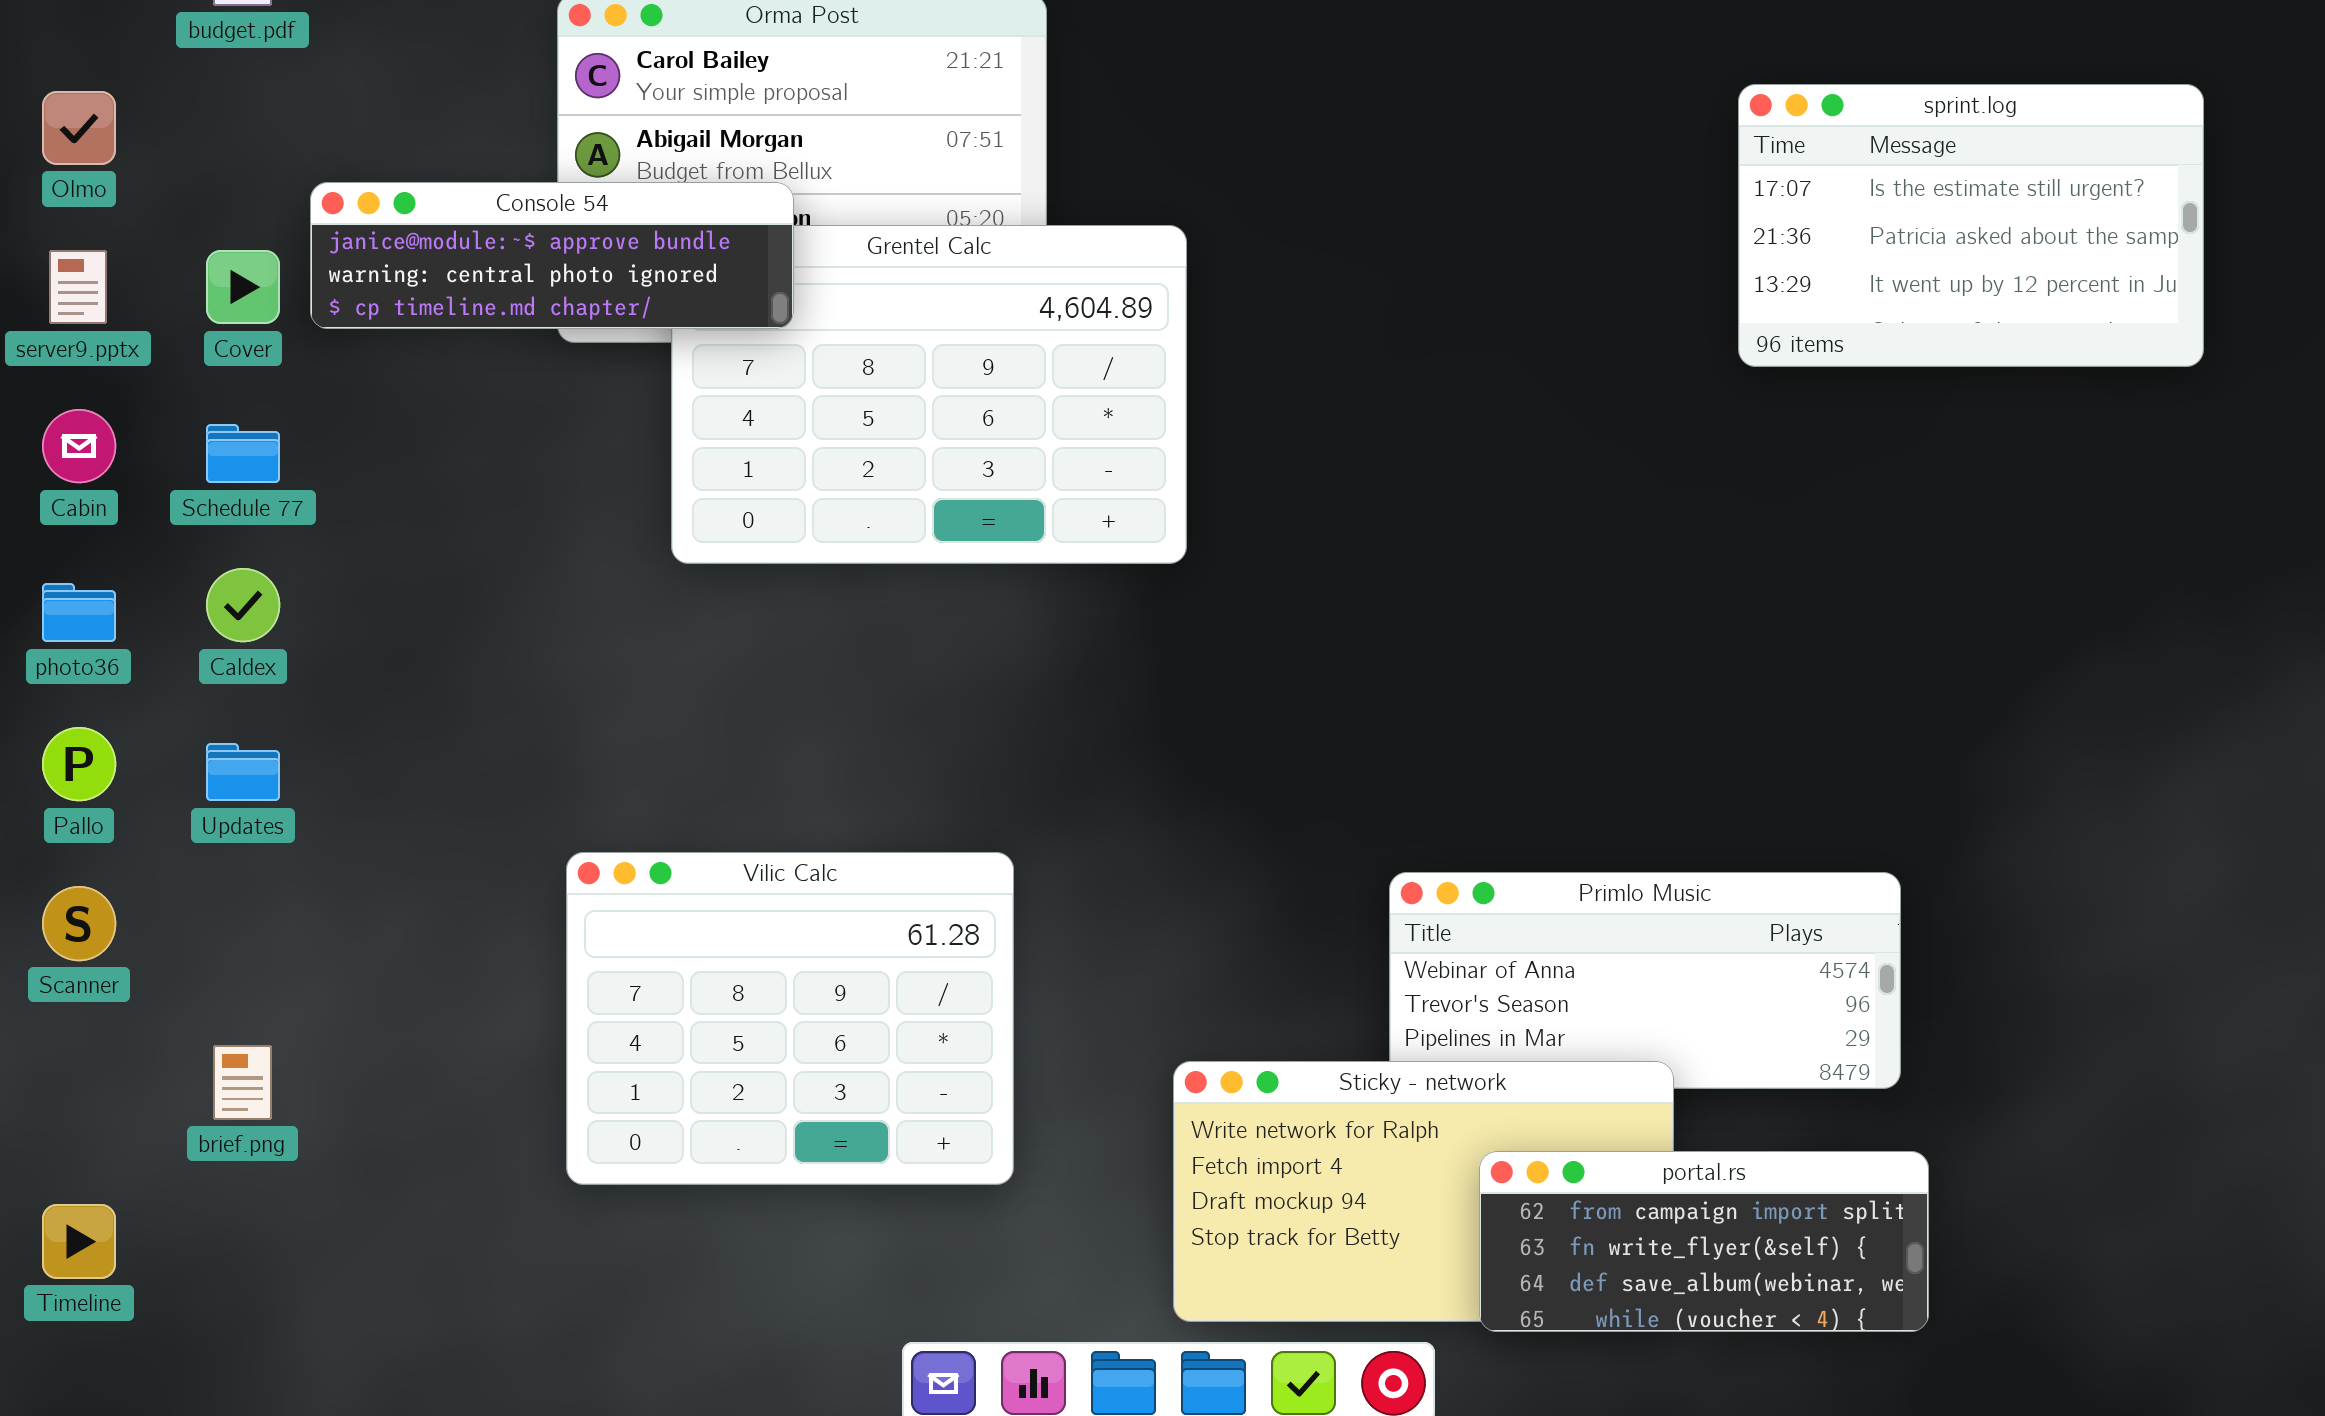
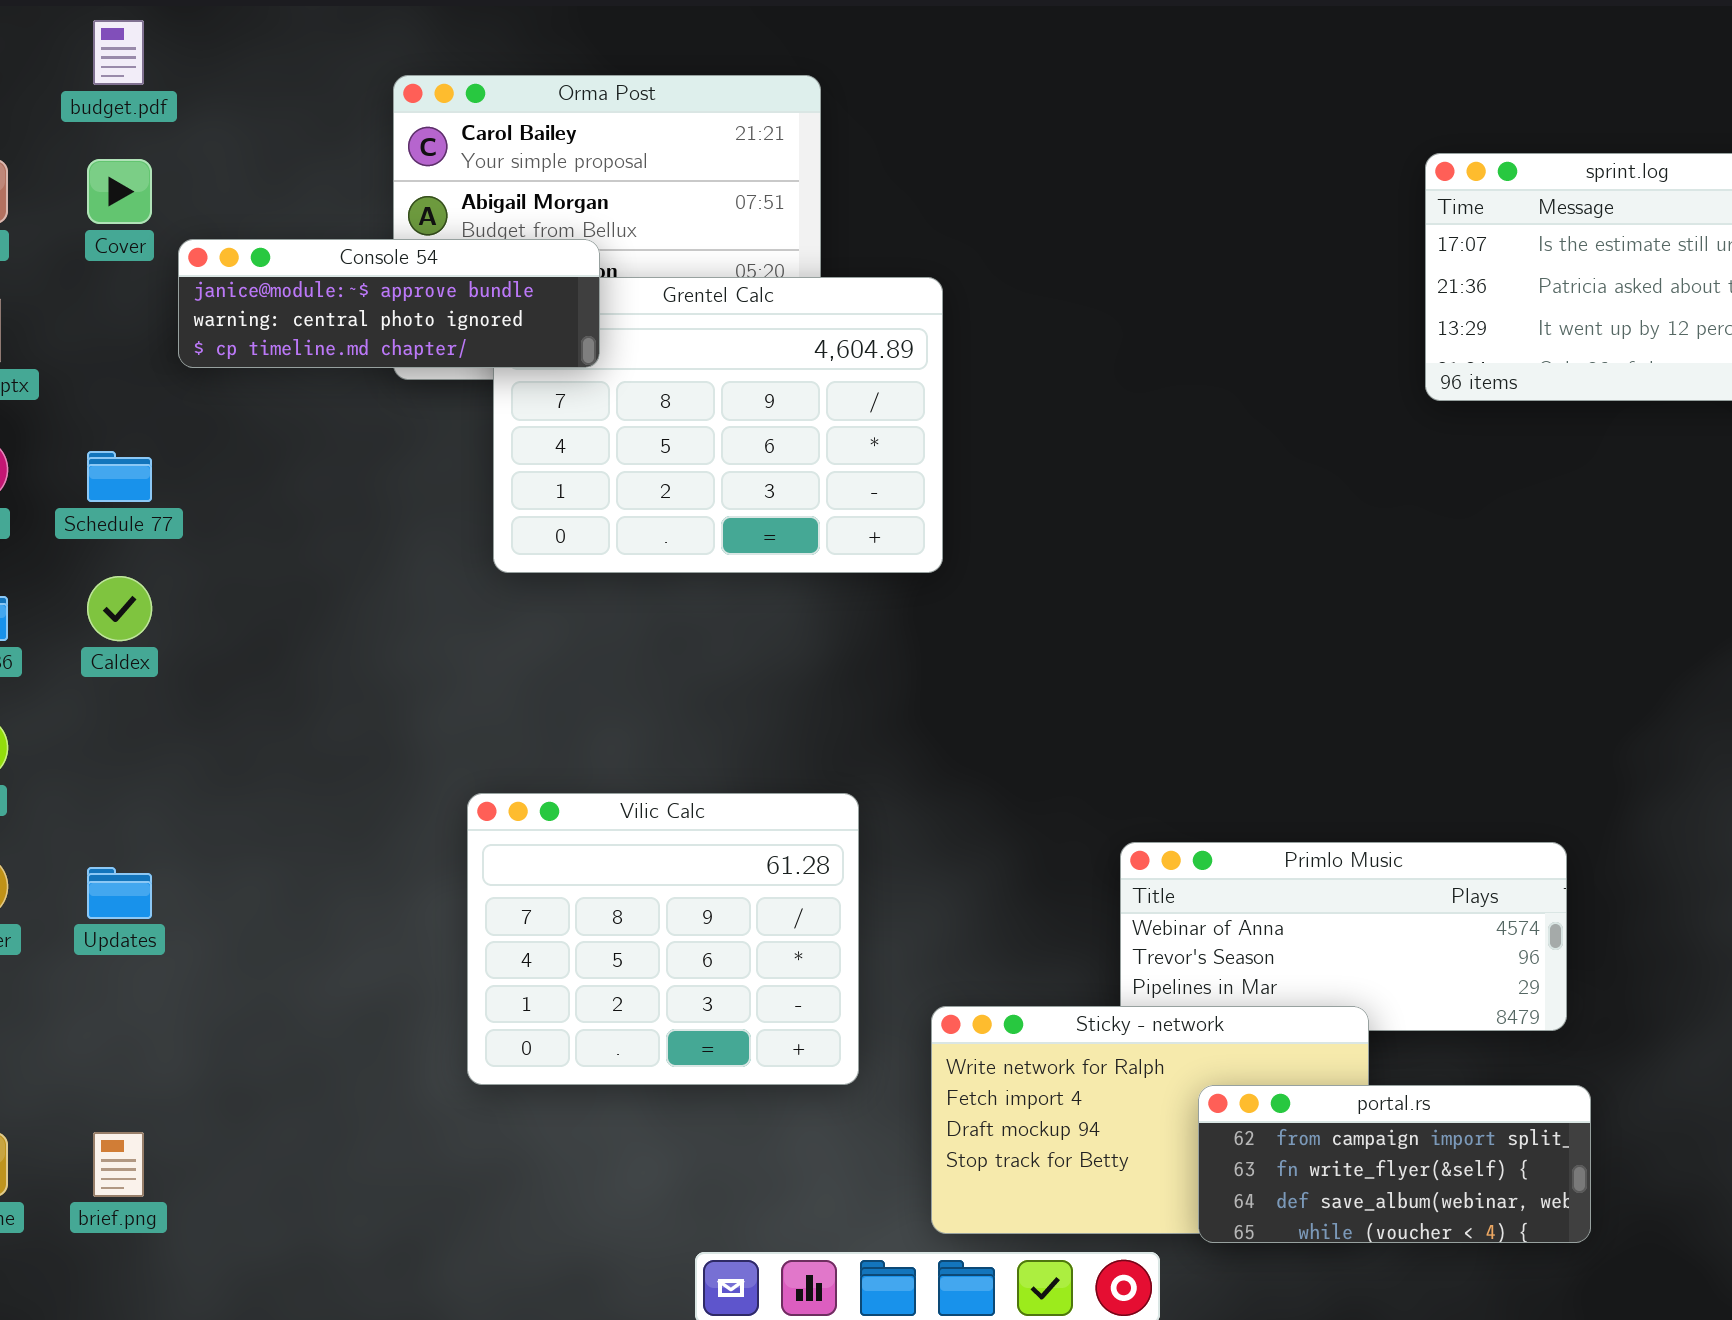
Cover: [206,250,280,324] -> [87,159,152,224], moved
Updates: [206,743,280,801] -> [87,867,152,919], moved
Vilic Calc: [566,852,1014,1185] -> [467,793,859,1085], moved
brief.png: [213,1045,272,1120] -> [93,1132,144,1197], moved

